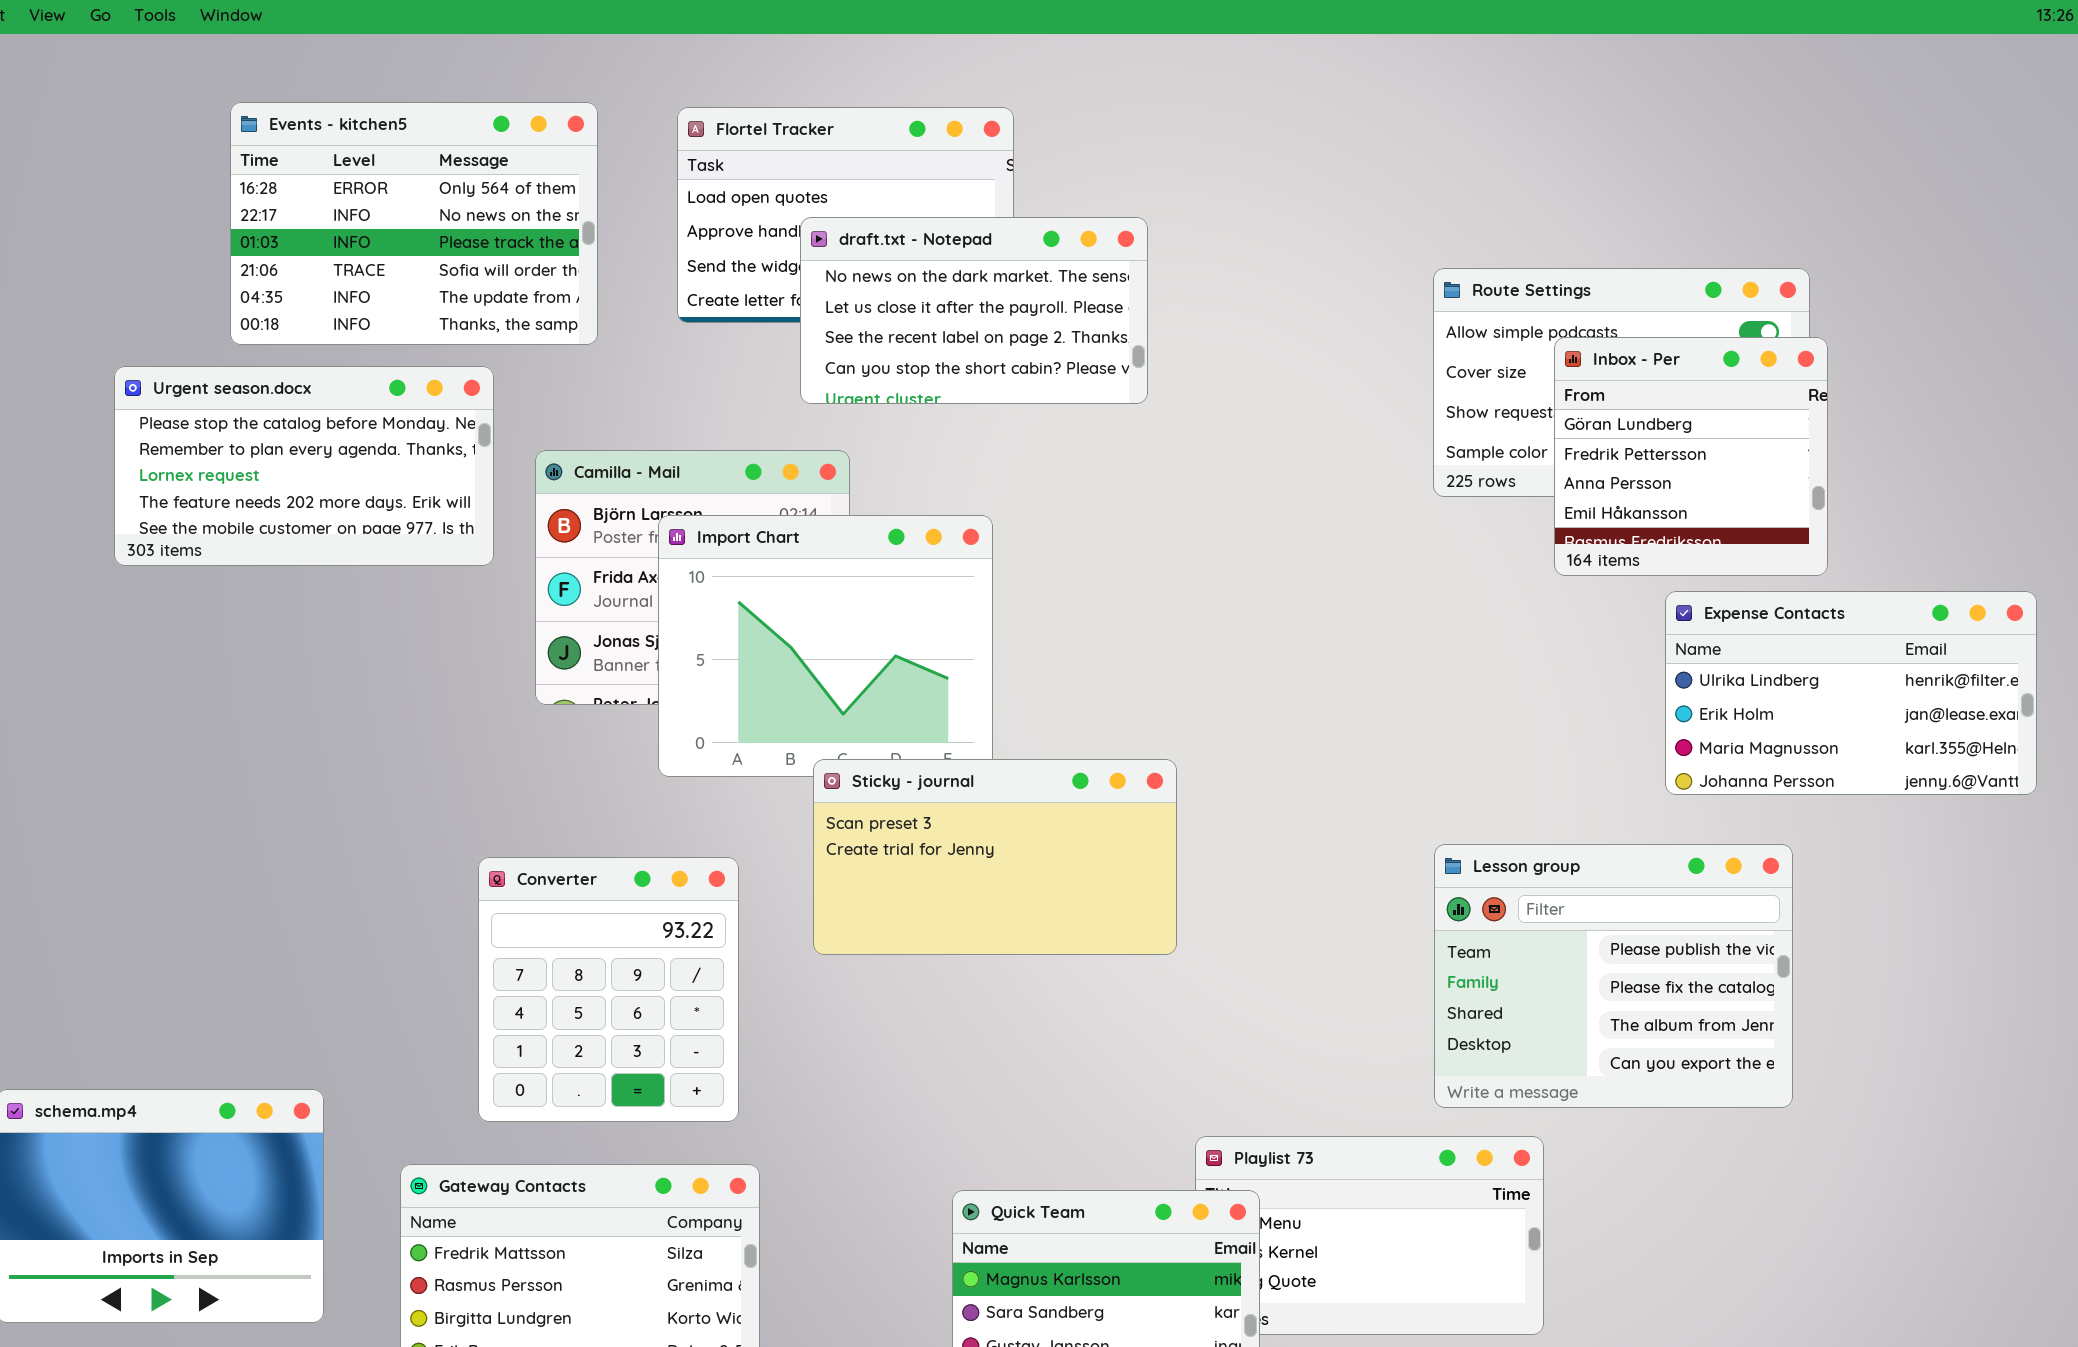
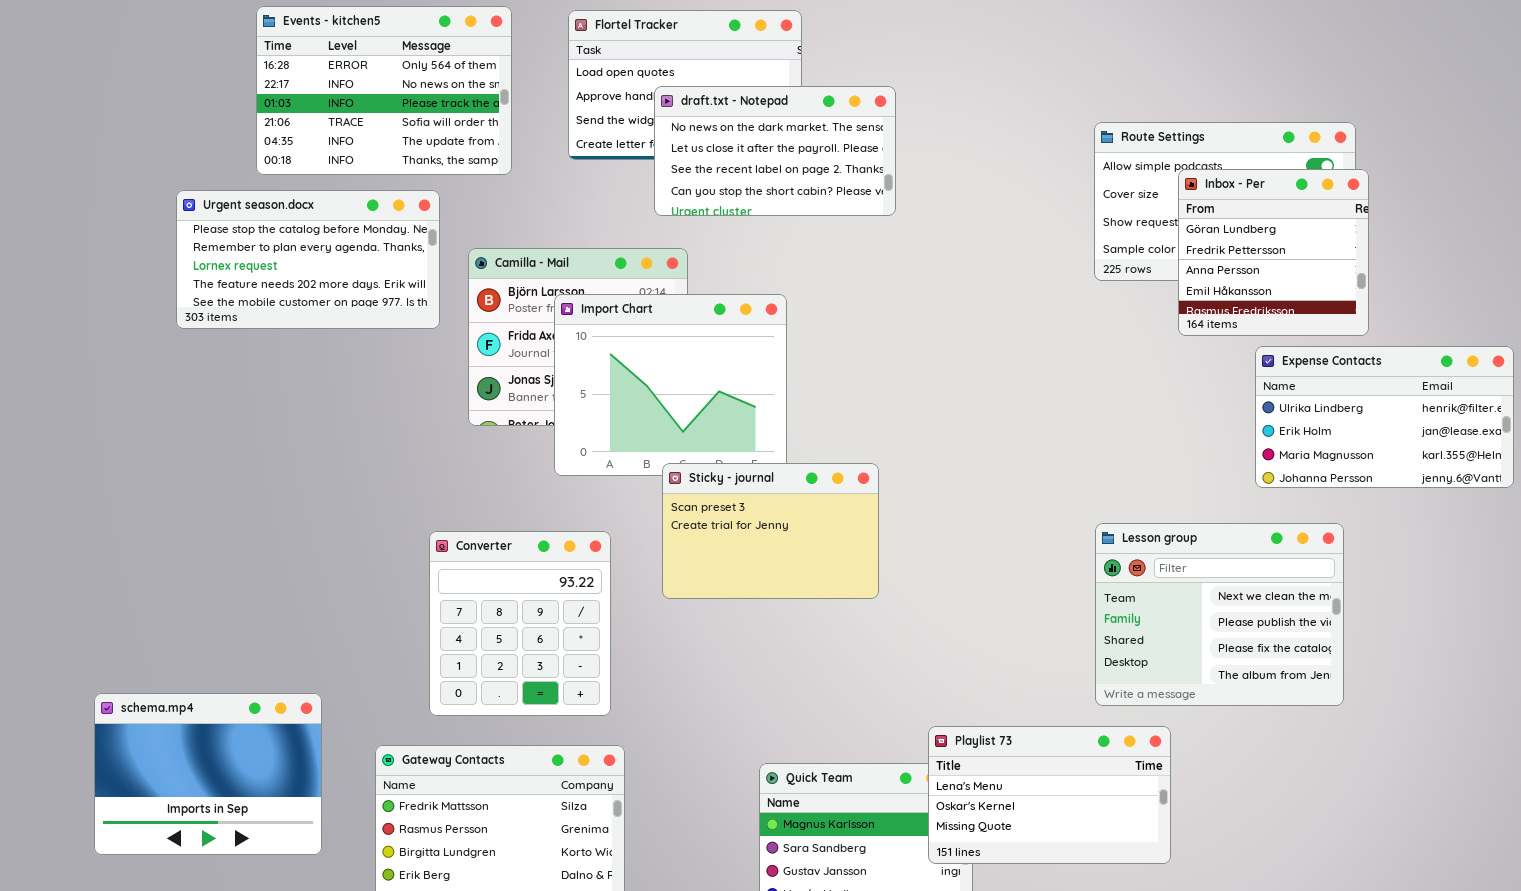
Sticky - journal: [813,759,1177,955] -> [662,463,879,599], resized
Lesson group: [1434,844,1793,1108] -> [1095,523,1344,706], scrolled up 1 row
Playlist 73: [1195,1136,1544,1335] -> [928,726,1171,864], raised

